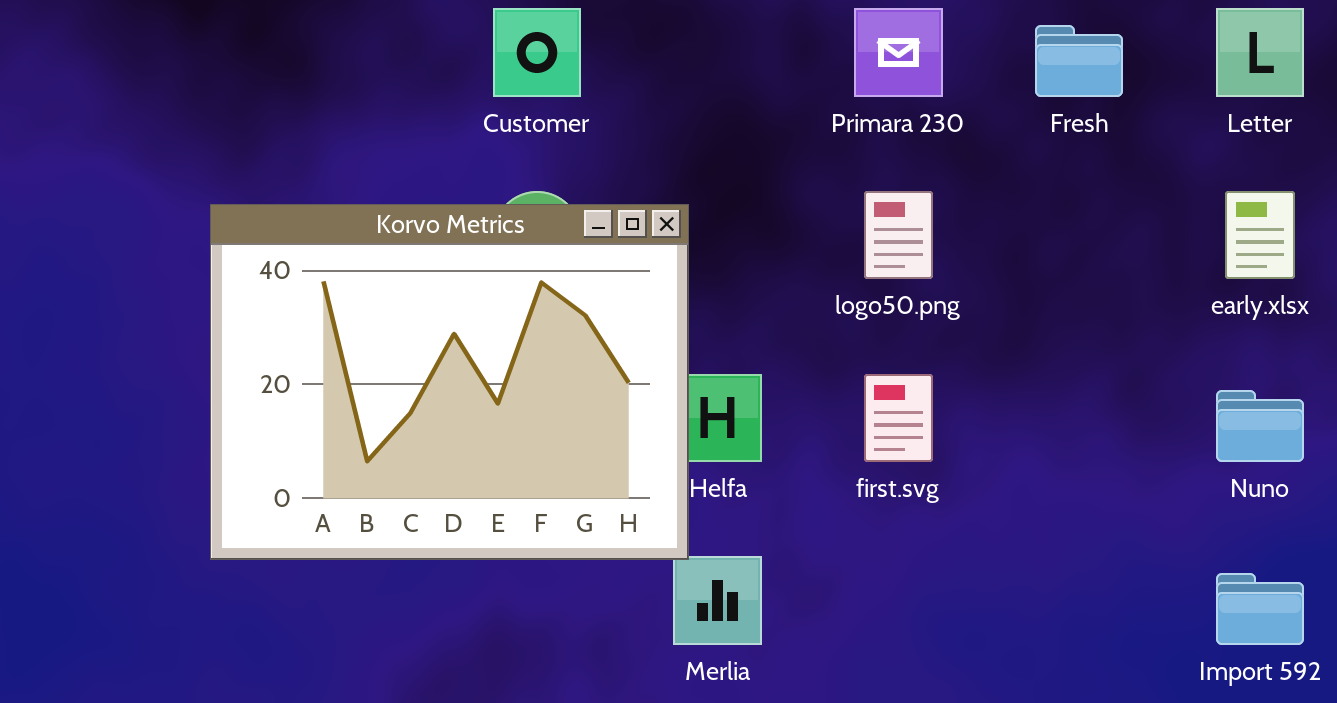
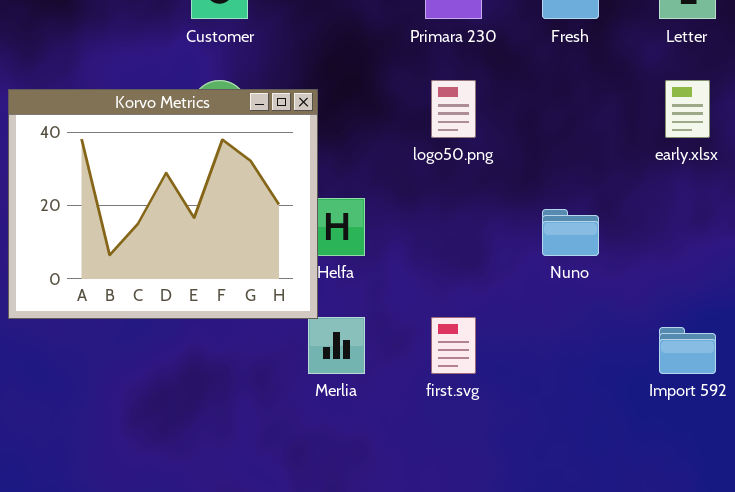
first.svg: [864,374,933,462] -> [431,317,476,374], moved
Nuno: [1216,390,1304,462] -> [542,209,599,256], moved

